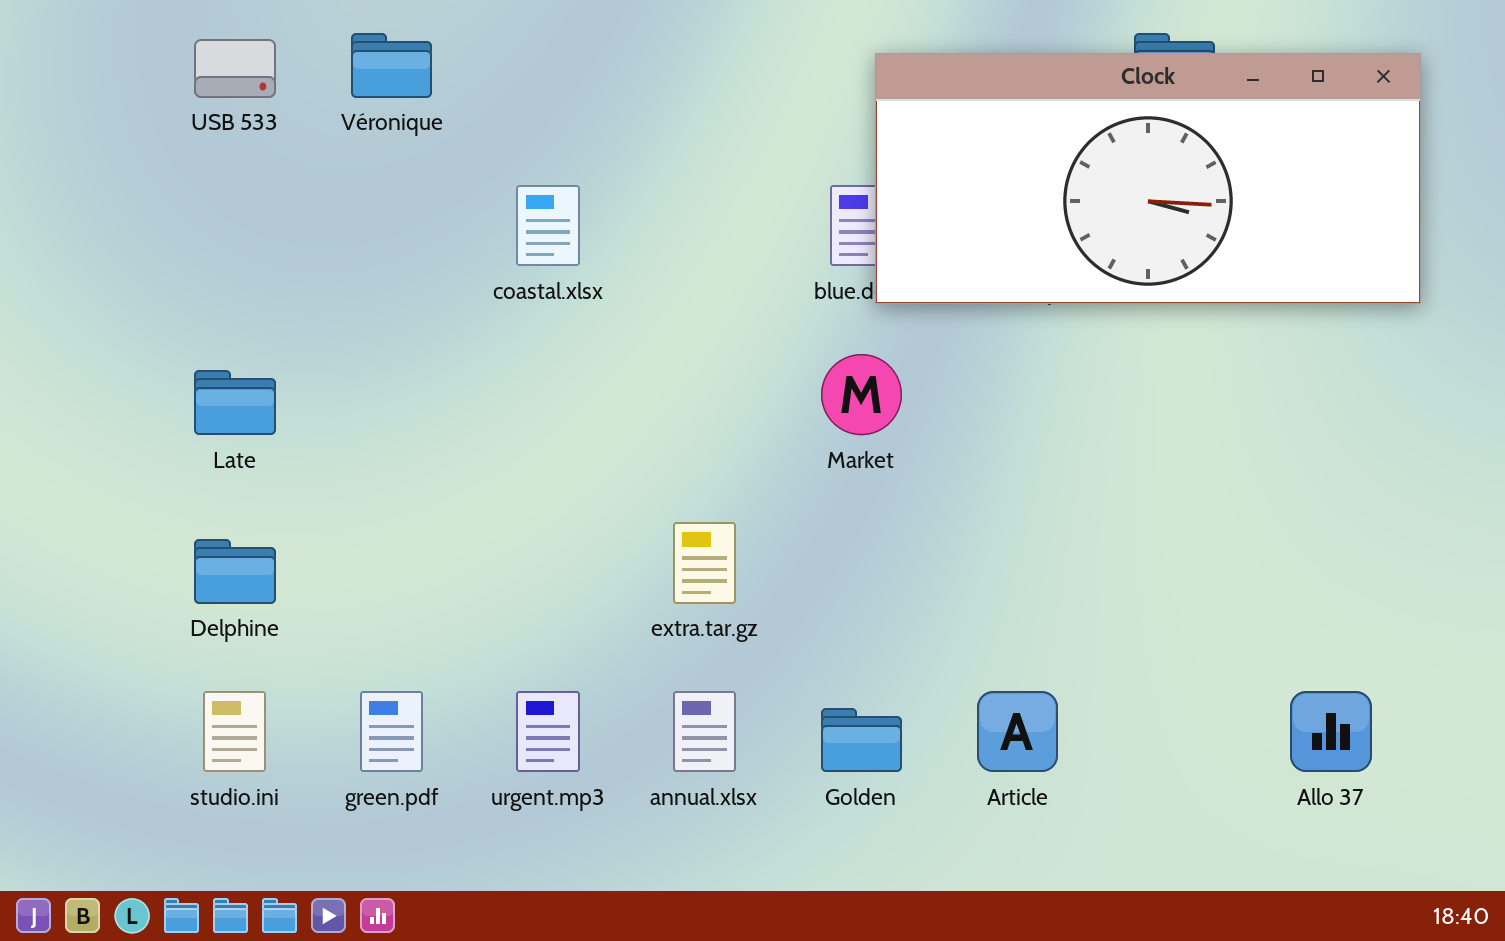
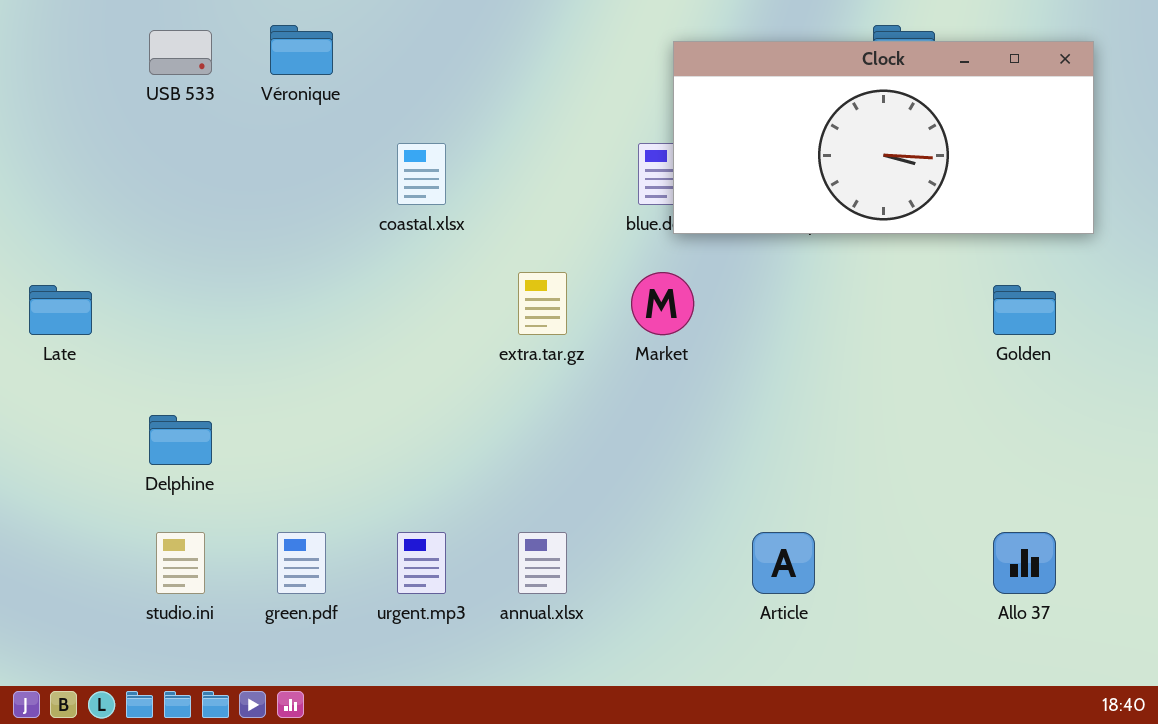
Late: [194,370,276,435] -> [29,285,92,335], moved
extra.tar.gz: [673,522,736,604] -> [518,272,567,335], moved
Golden: [821,708,902,772] -> [993,285,1056,335], moved

